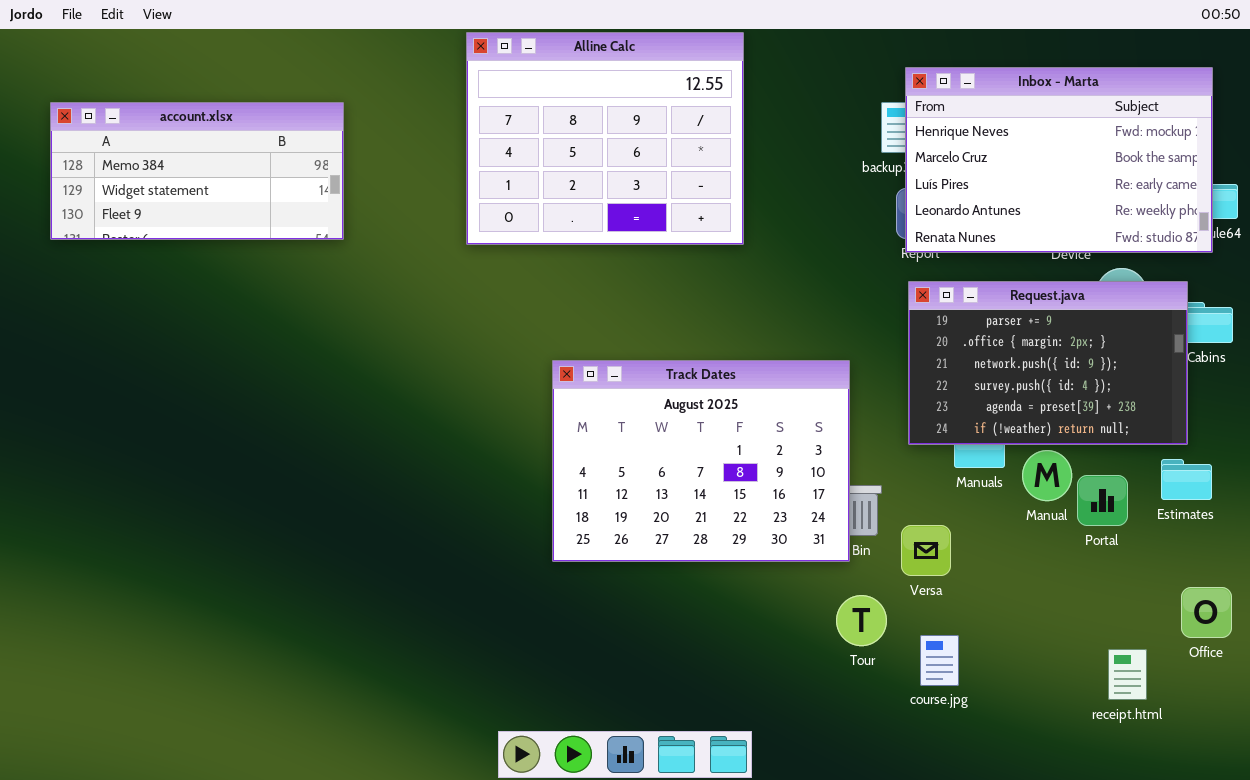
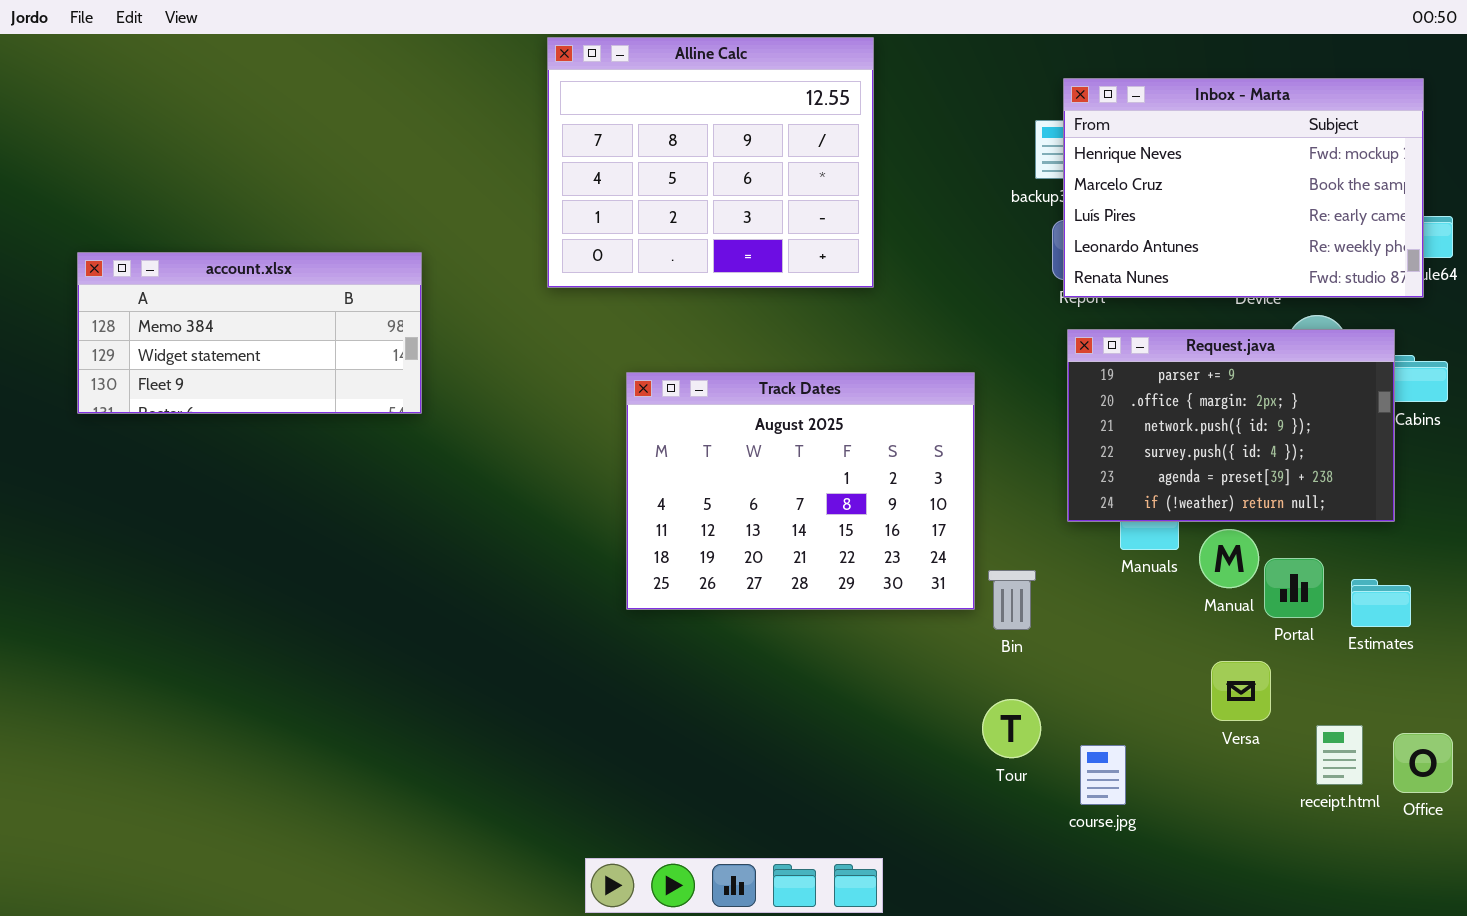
account.xlsx: [50,102,344,240] -> [77,252,422,414], moved
Track Dates: [552,360,850,562] -> [626,372,975,610], moved
Estimates: [1161,459,1212,500] -> [1351,579,1411,627], moved
Versa: [901,525,951,576] -> [1211,661,1271,721], moved
Office: [1181,587,1232,638] -> [1393,733,1453,793], moved
receipt.html: [1108,649,1147,700] -> [1316,725,1363,785], moved

